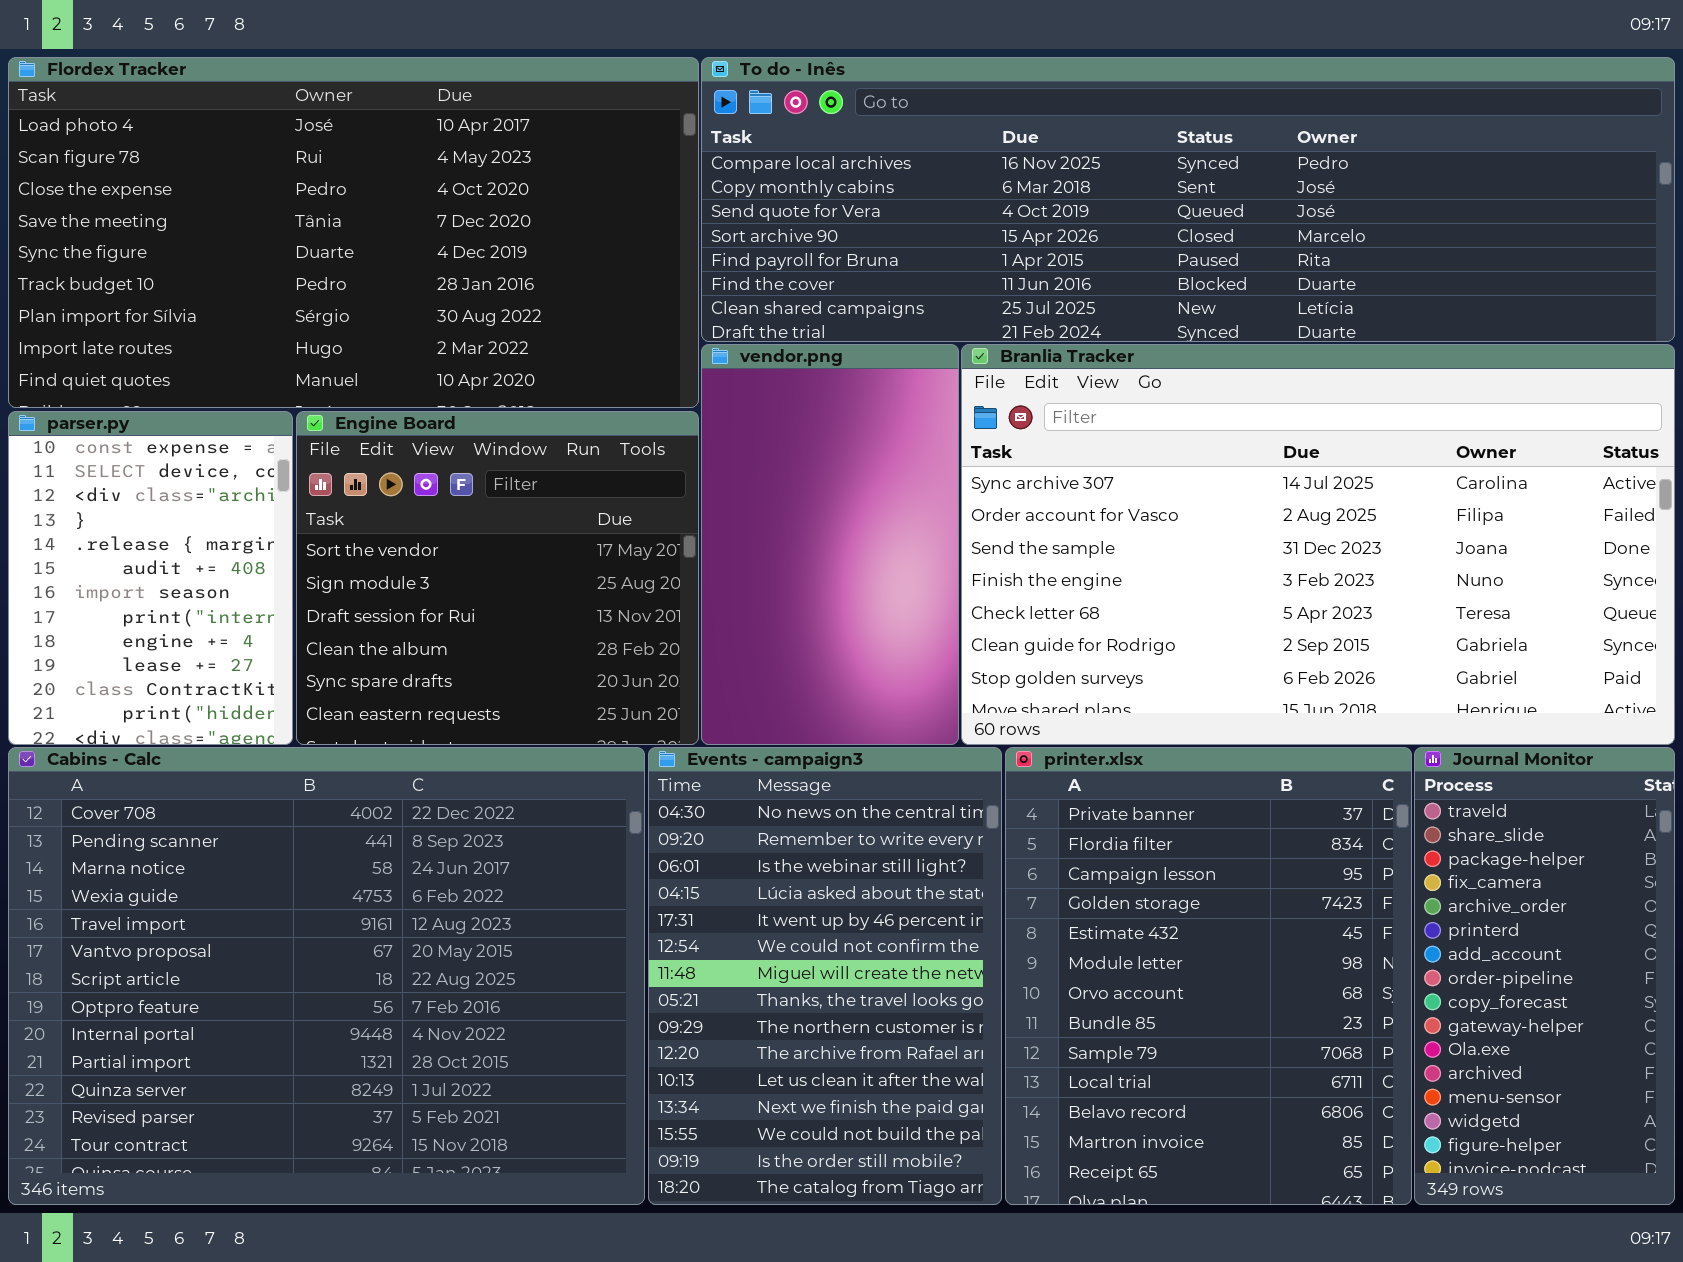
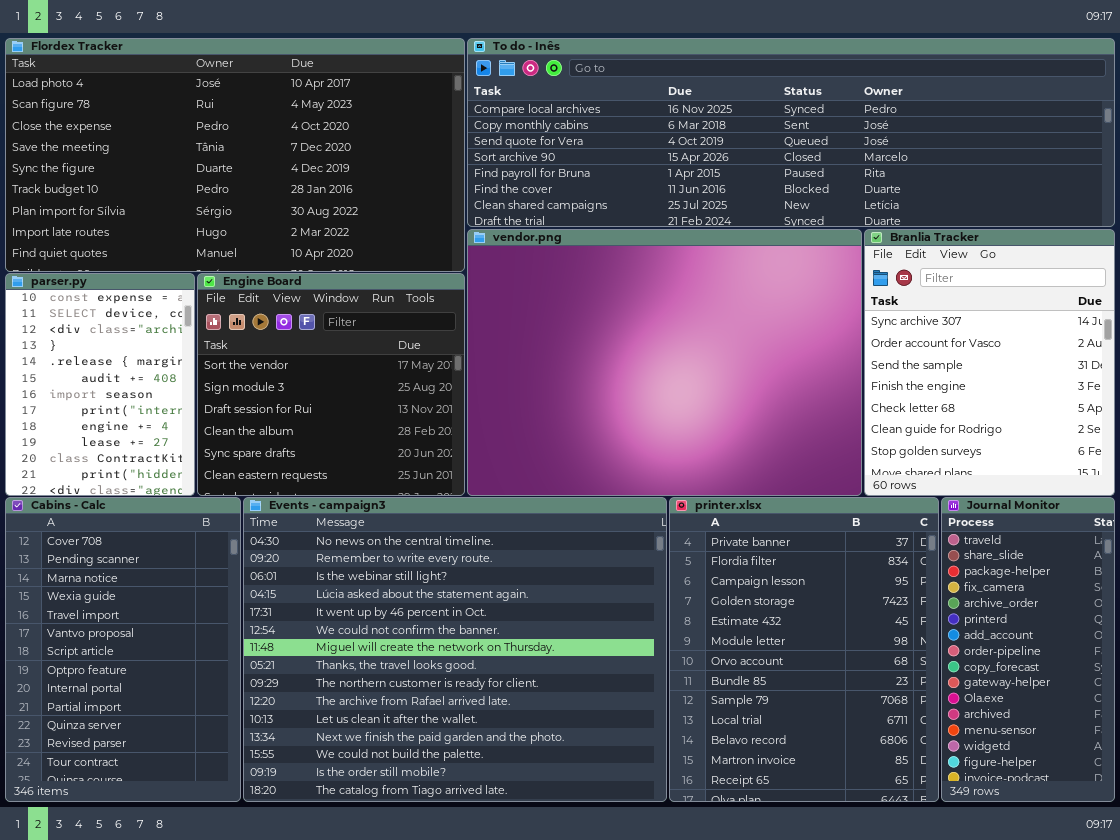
vendor.png: [701,344,959,745] -> [467,229,862,496], resized
Branlia Tracker: [961,344,1675,745] -> [864,229,1115,496], resized
Cabins - Calc: [8,747,645,1205] -> [5,497,241,802], resized
Events - campaign3: [648,747,1002,1205] -> [243,497,667,802], resized

